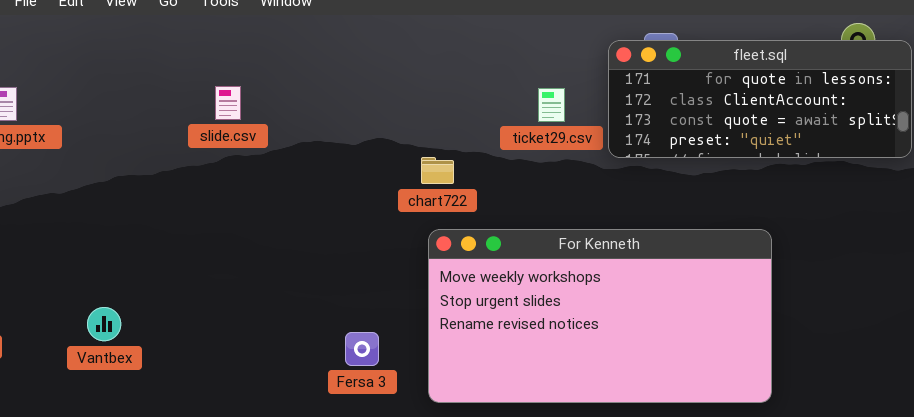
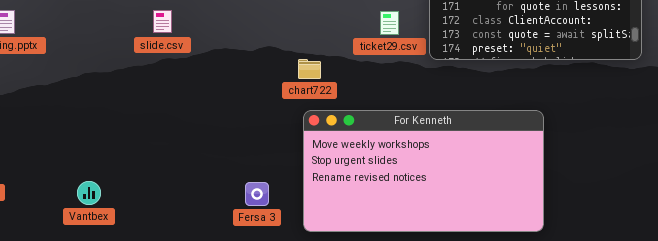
Vantbex: [87,307,121,341] -> [77,181,101,205], moved

